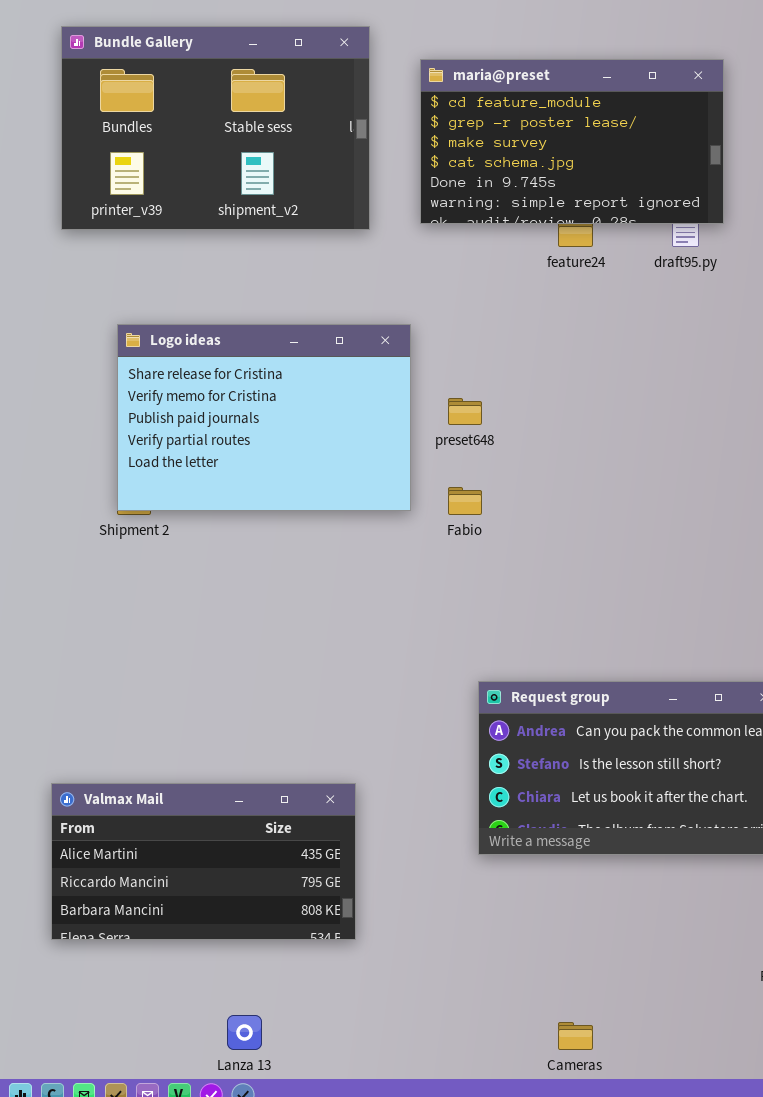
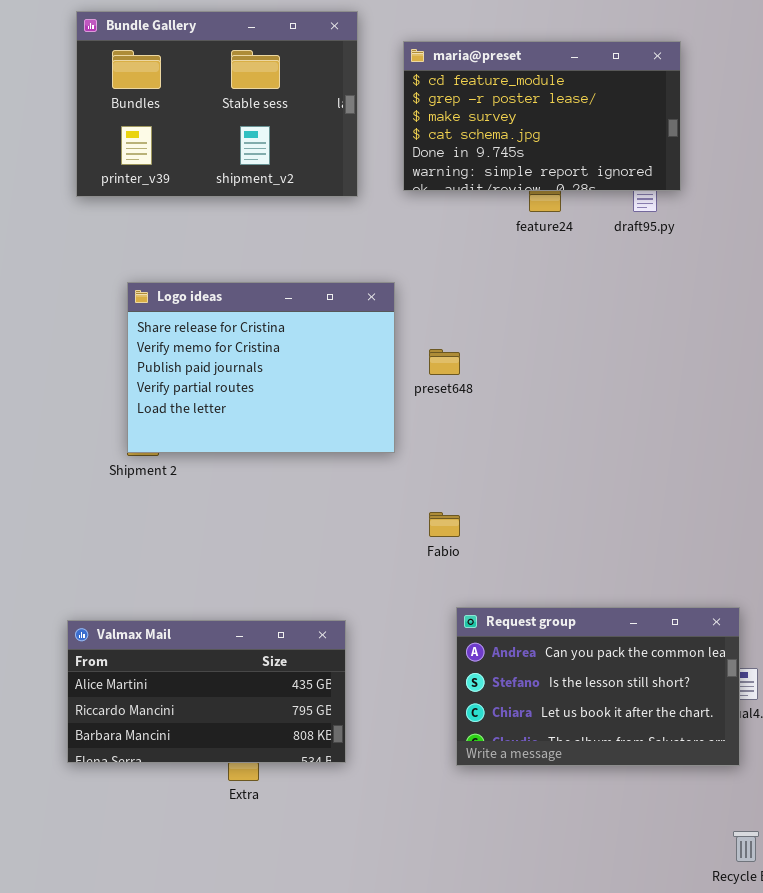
Fabio: [448,487,482,515] -> [429,512,460,537], moved
Valmax Mail: [51,783,356,940] -> [67,620,346,763], moved

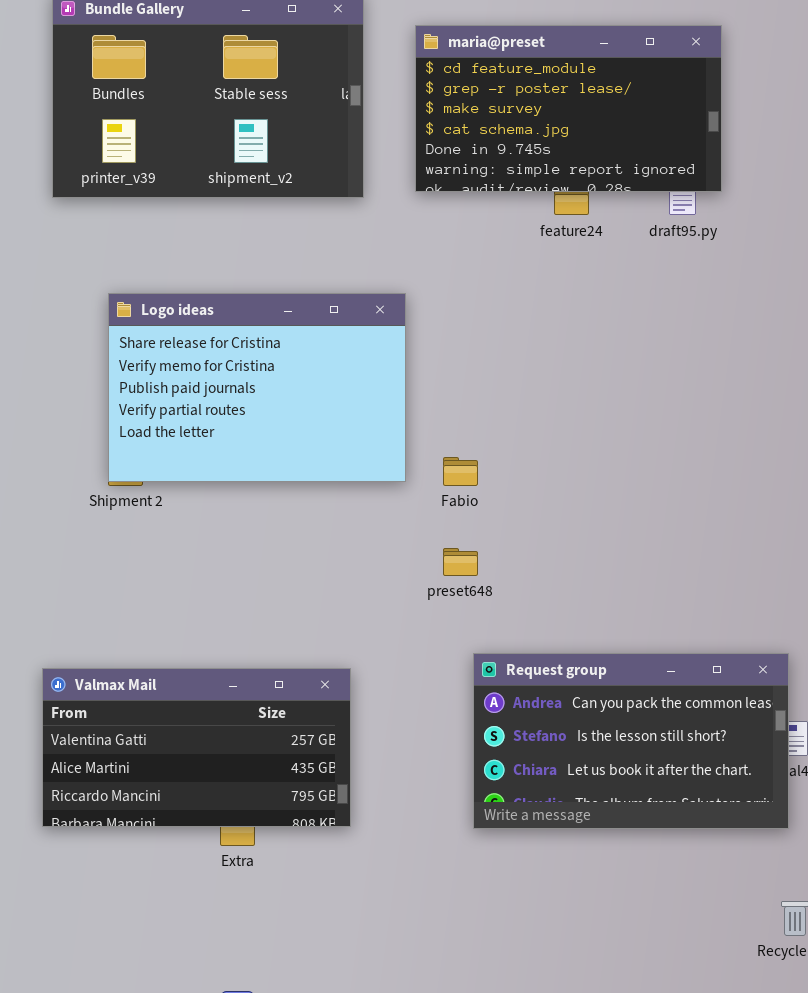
preset648: [429,349,460,375] -> [443,548,478,576], moved
Fabio: [429,512,460,537] -> [443,457,478,486], moved
Valmax Mail: [67,620,346,763] -> [42,668,351,827], scrolled up 1 row

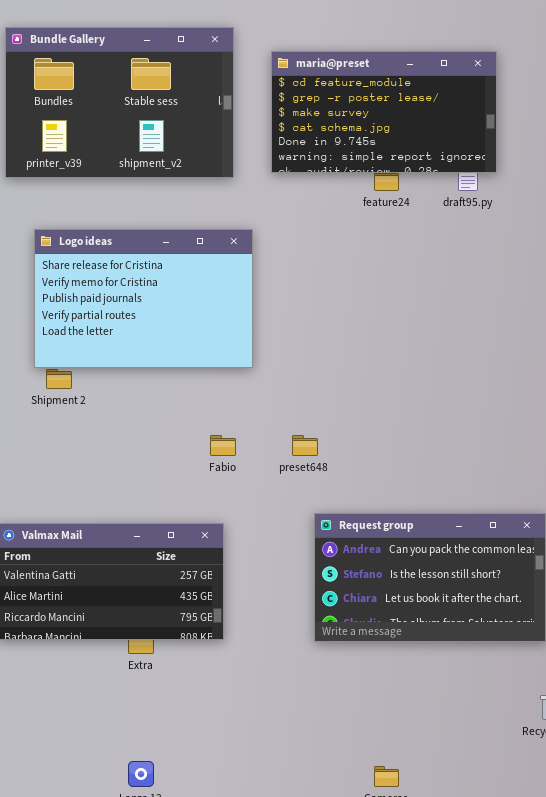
Logo ideas: [108,293,406,482] -> [34,229,253,368], moved
Fabio: [443,457,478,486] -> [210,435,236,456], moved

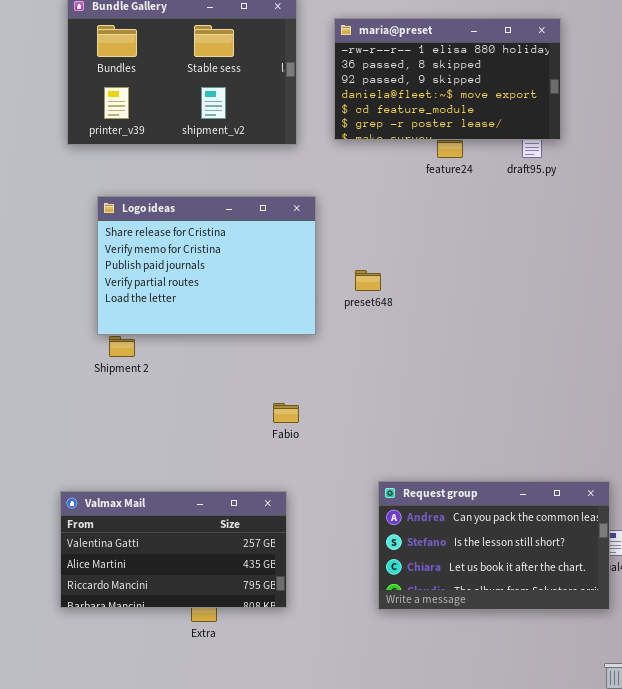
maria@preset: [271,51,497,173] -> [334,18,561,140], scrolled up 4 rows
preset648: [292,435,318,456] -> [355,270,381,291], moved

